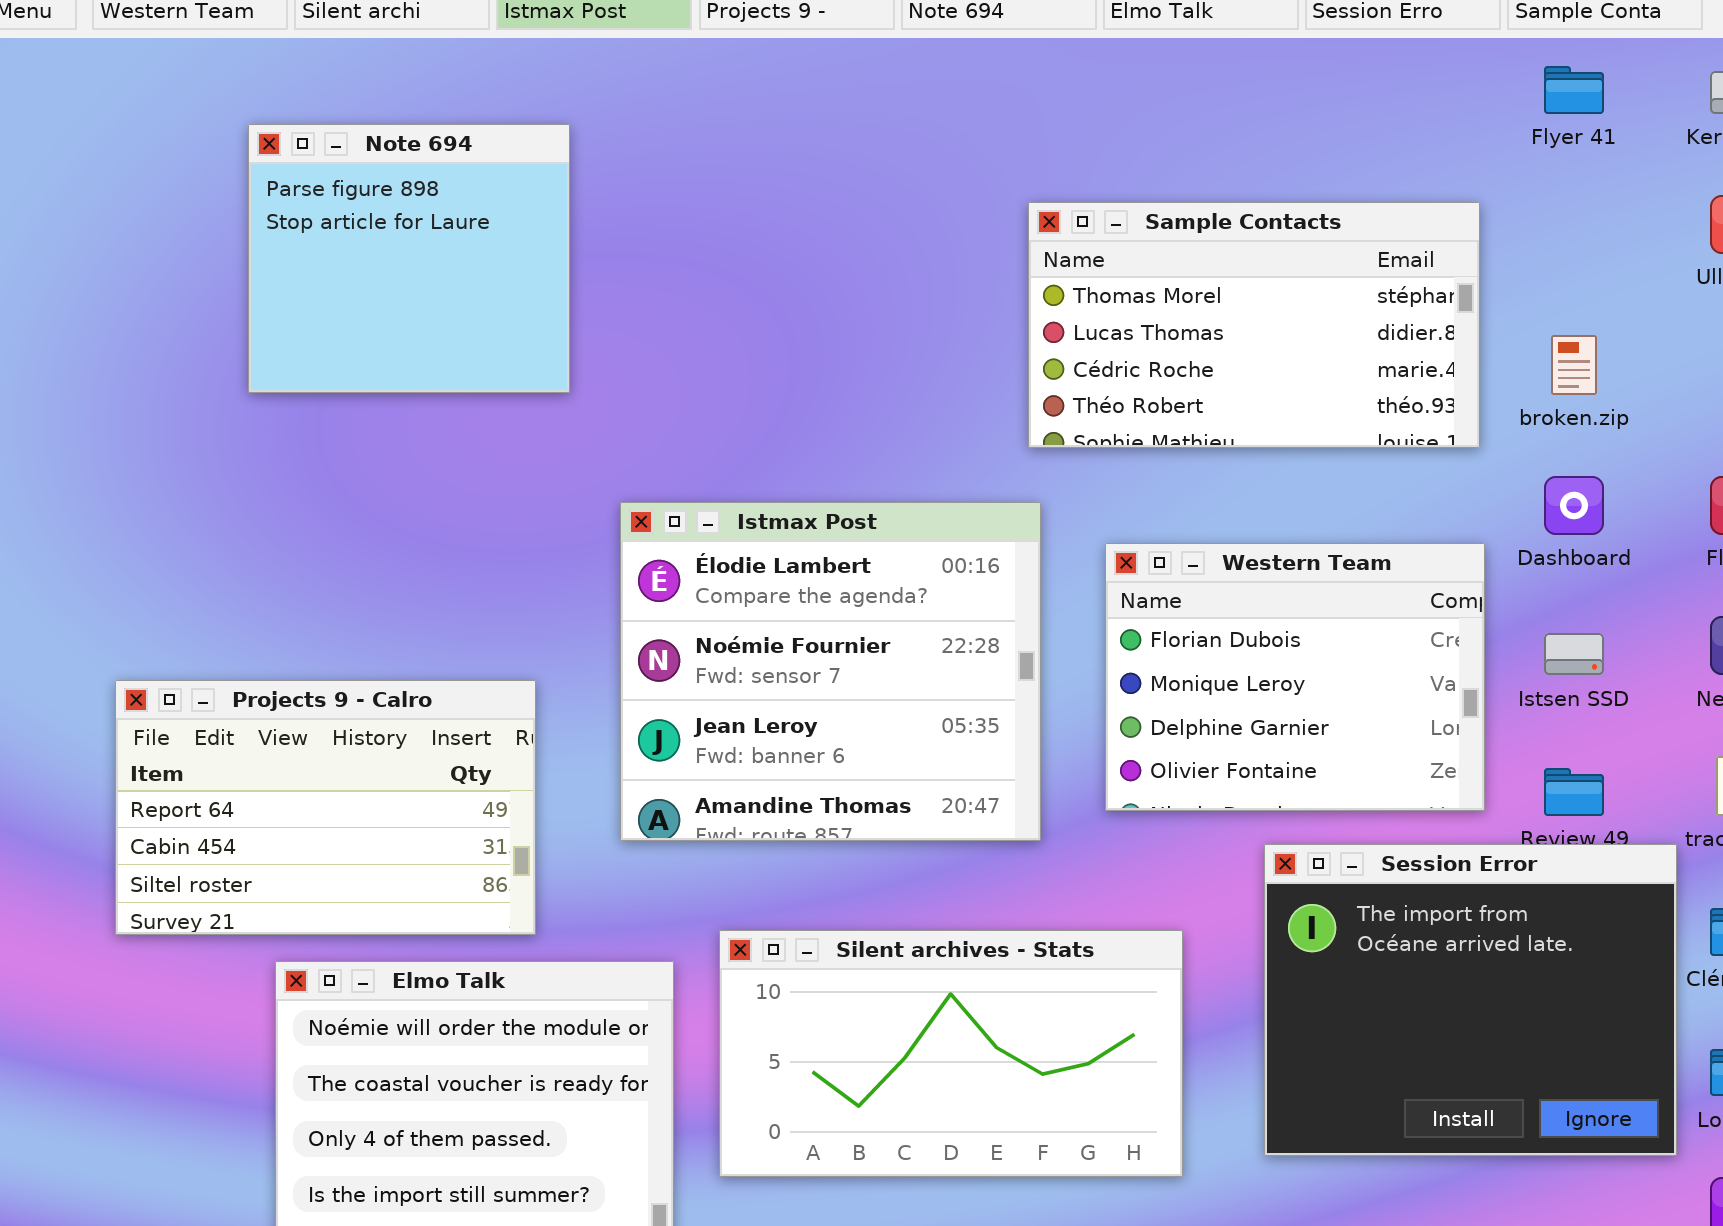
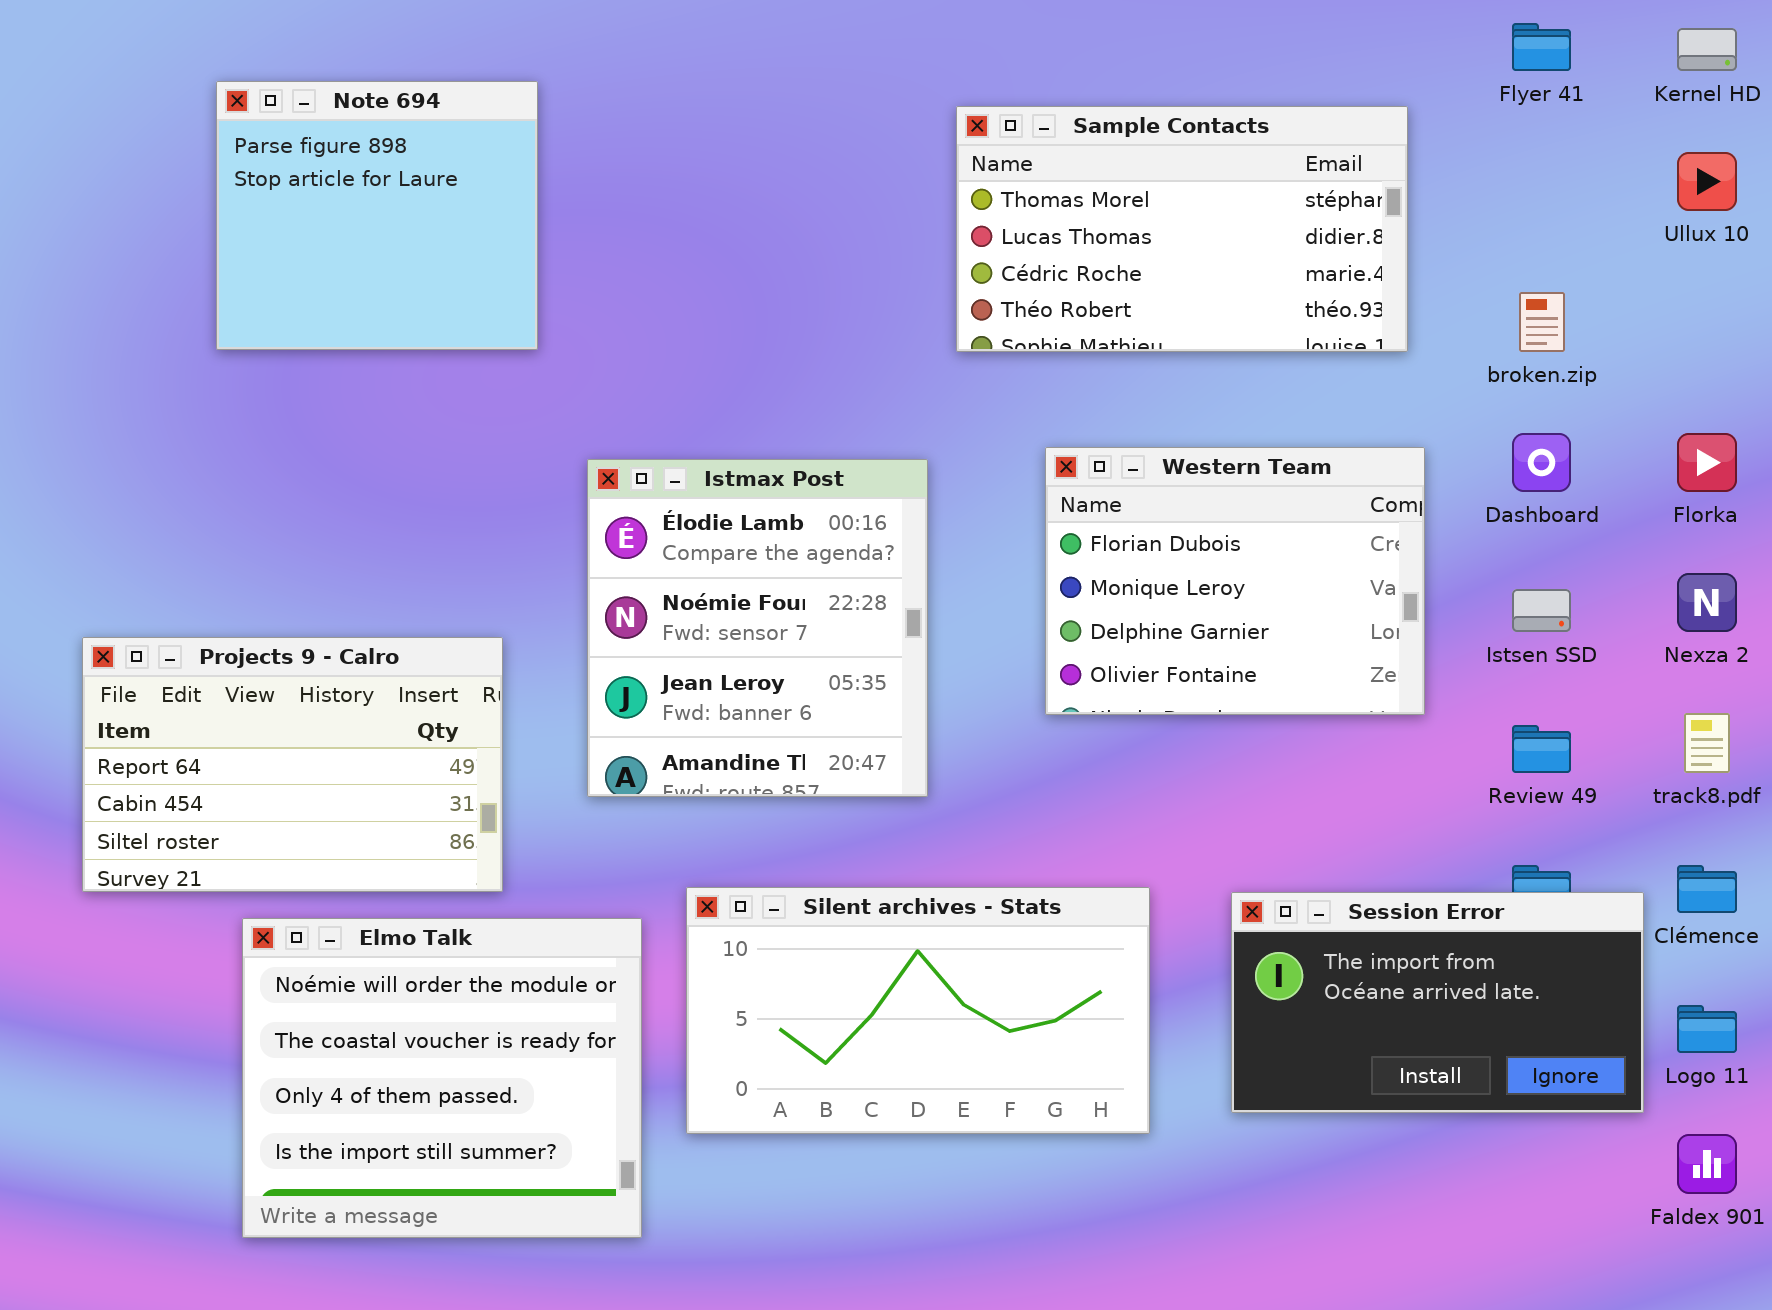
Sample Contacts: [1028,202,1480,448] -> [956,106,1408,352], moved
Istmax Post: [620,502,1041,841] -> [587,459,928,797], resized
Western Team: [1105,543,1485,811] -> [1045,447,1425,715], moved
Session Error: [1264,844,1677,1156] -> [1231,892,1644,1113], resized

